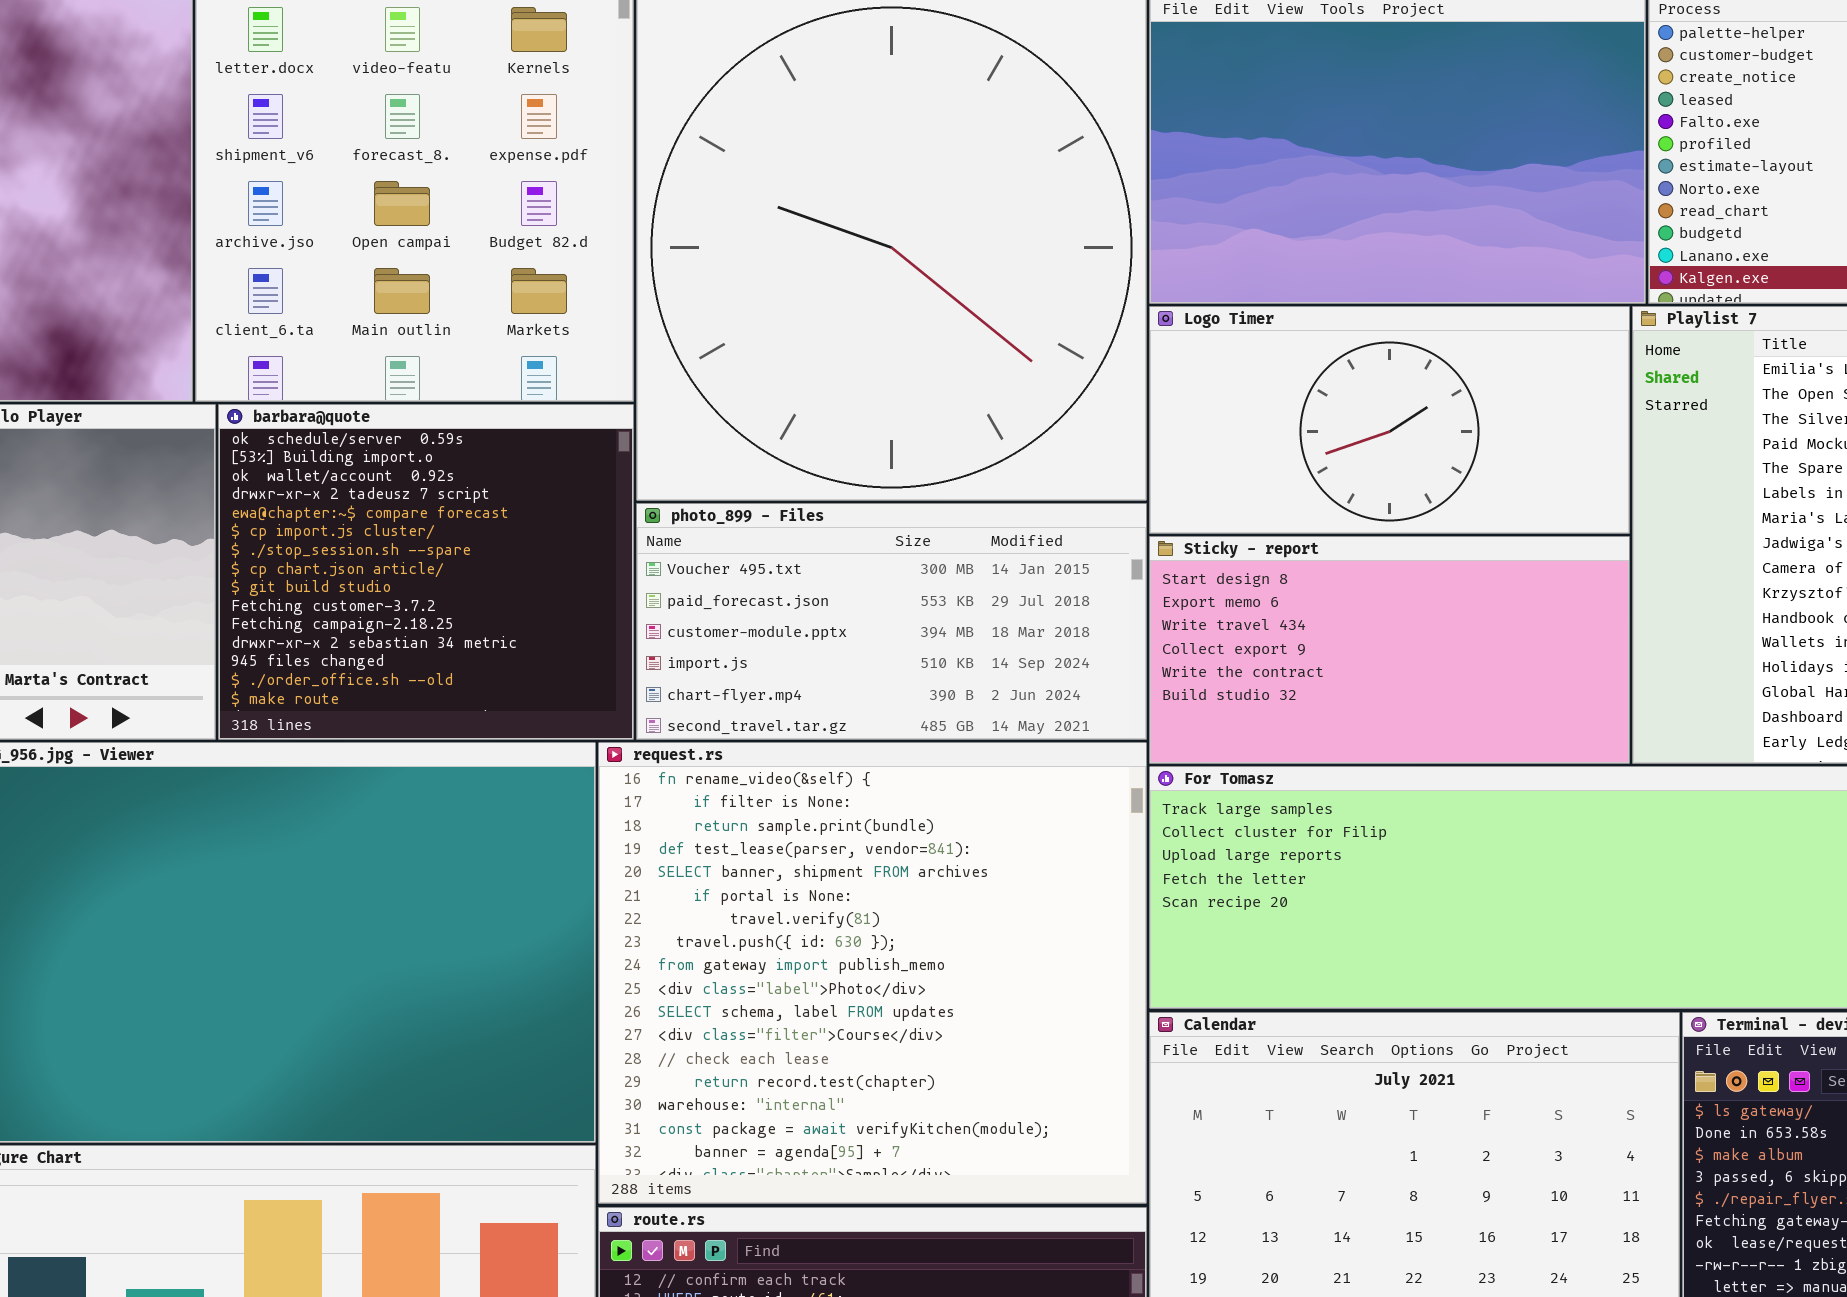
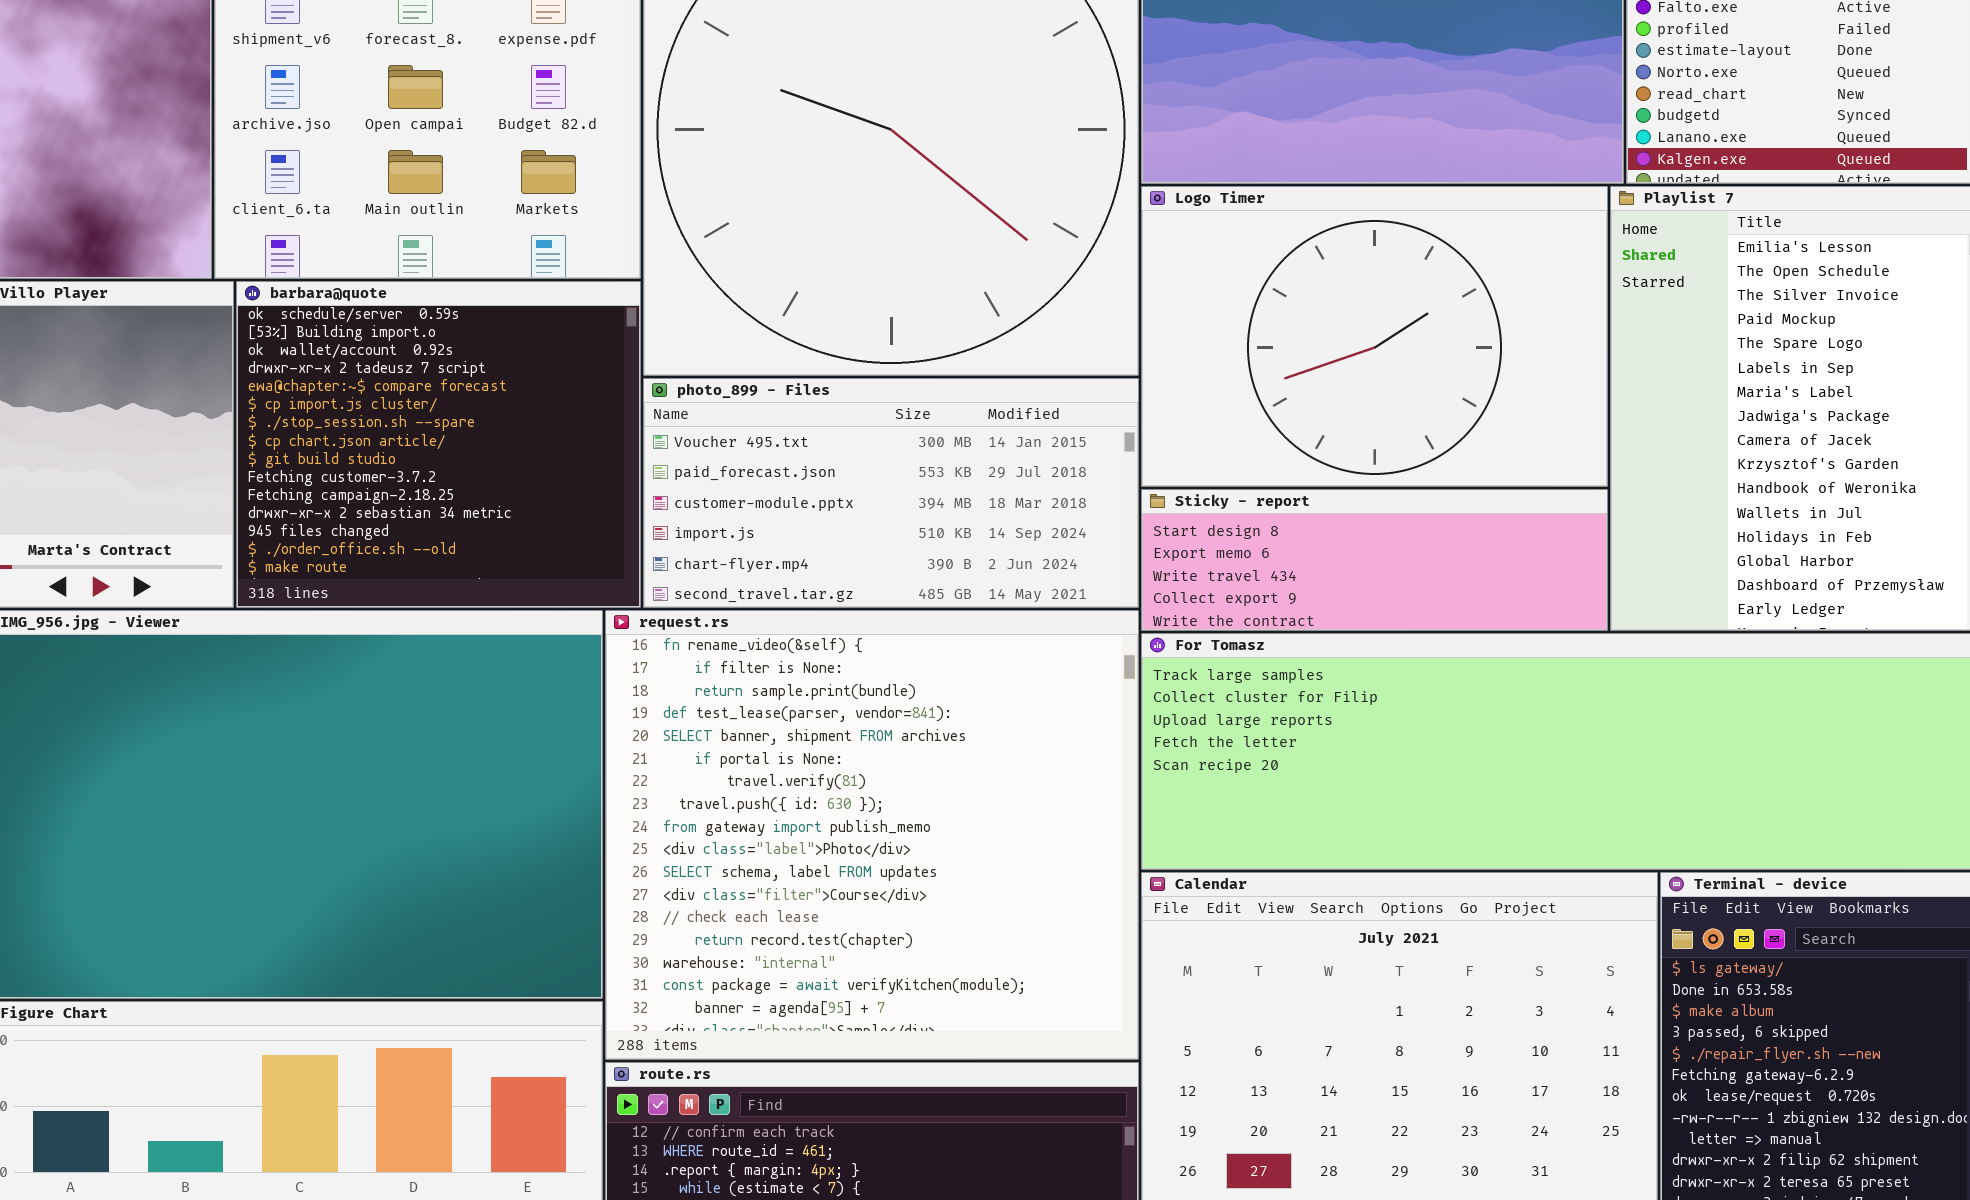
Logo Timer: [1149,306,1630,534] -> [1141,186,1608,487], resized
Sticky - report: [1149,536,1630,764] -> [1141,489,1608,631], resized

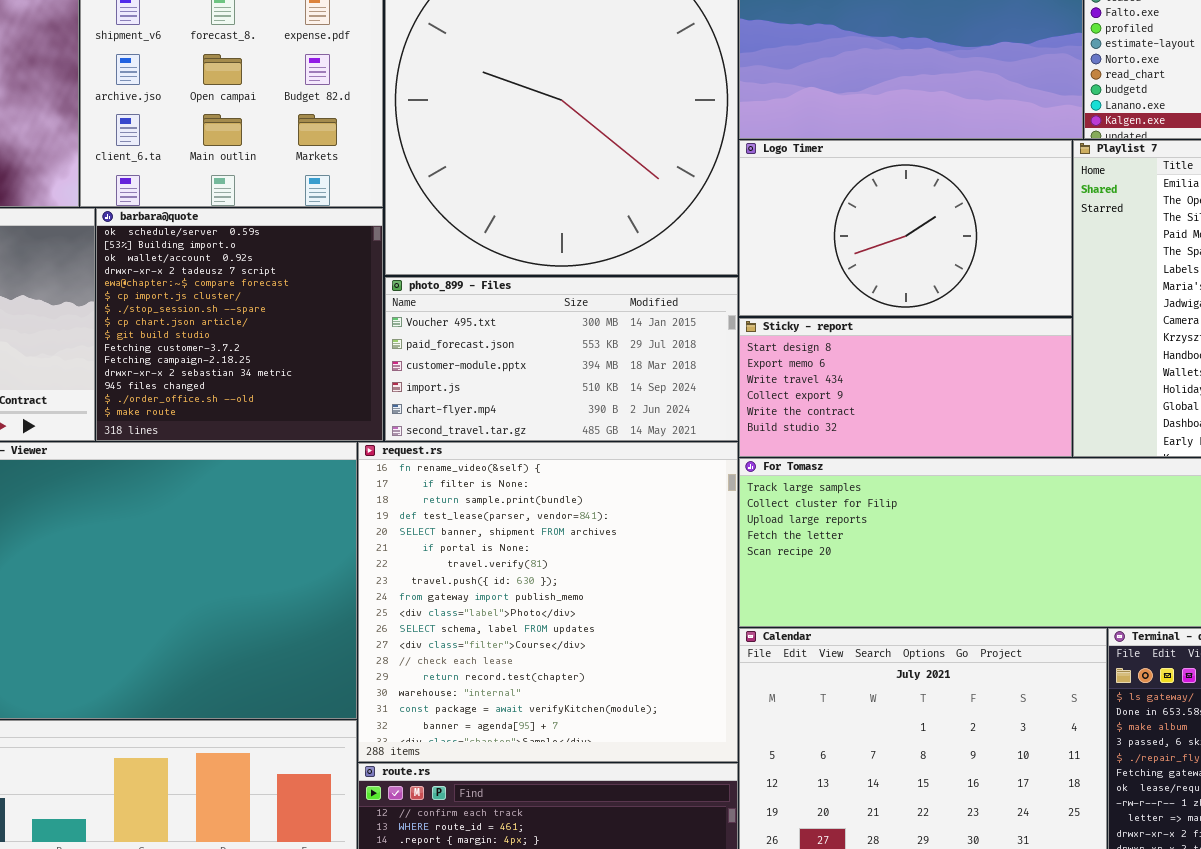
Logo Timer: [1141,186,1608,487] -> [739,140,1072,316], resized
Sticky - report: [1141,489,1608,631] -> [739,318,1072,457], resized

